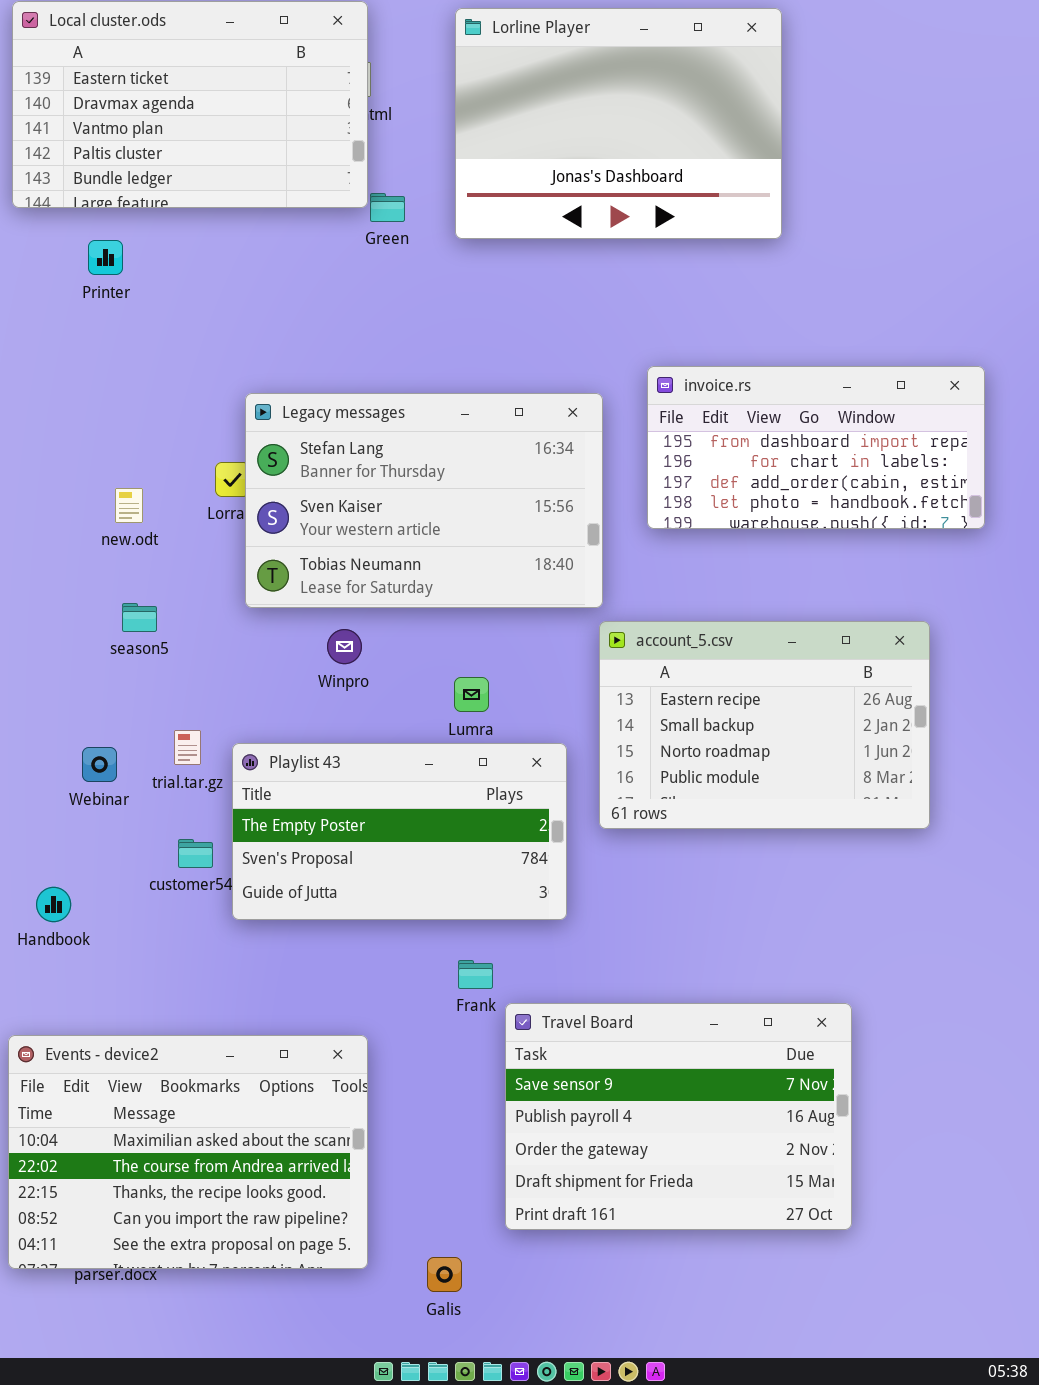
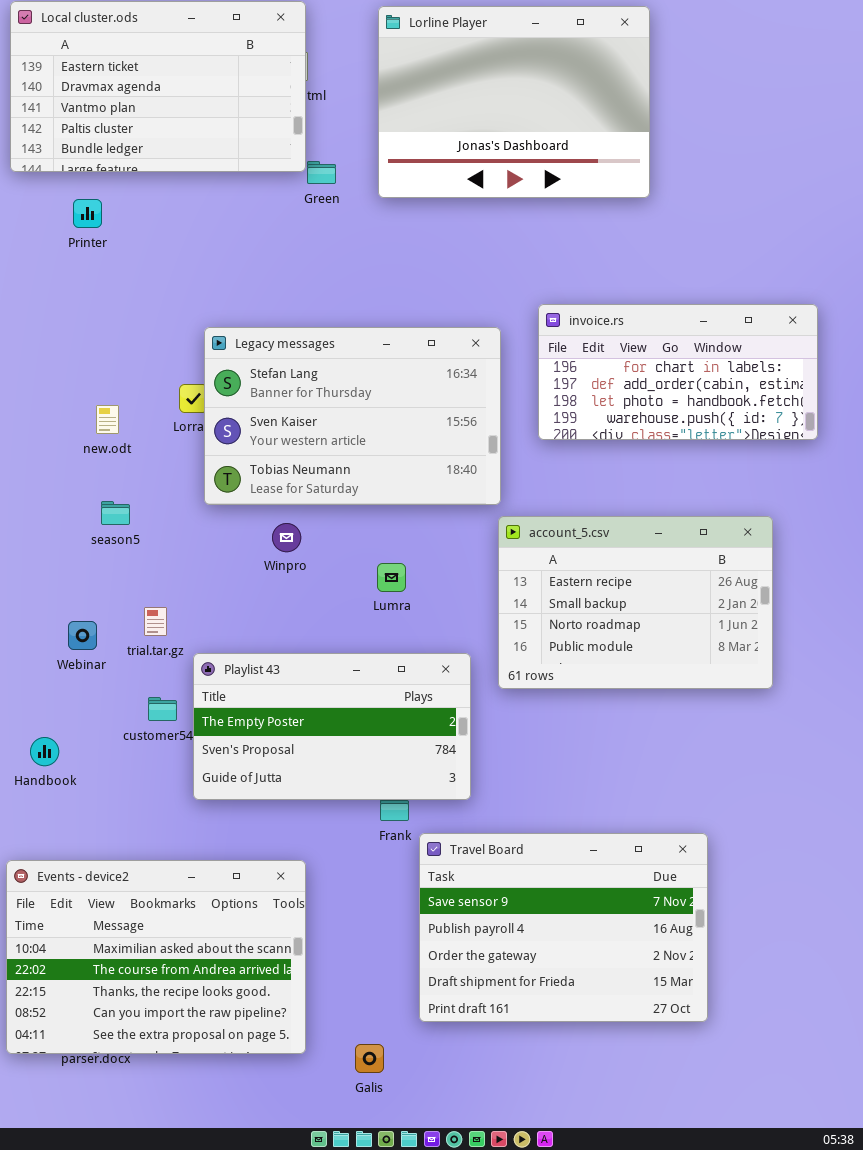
invoice.rs: [647,366,985,529] -> [538,304,818,440], scrolled down 1 row
Playlist 43: [232,743,567,920] -> [193,653,471,800], moved

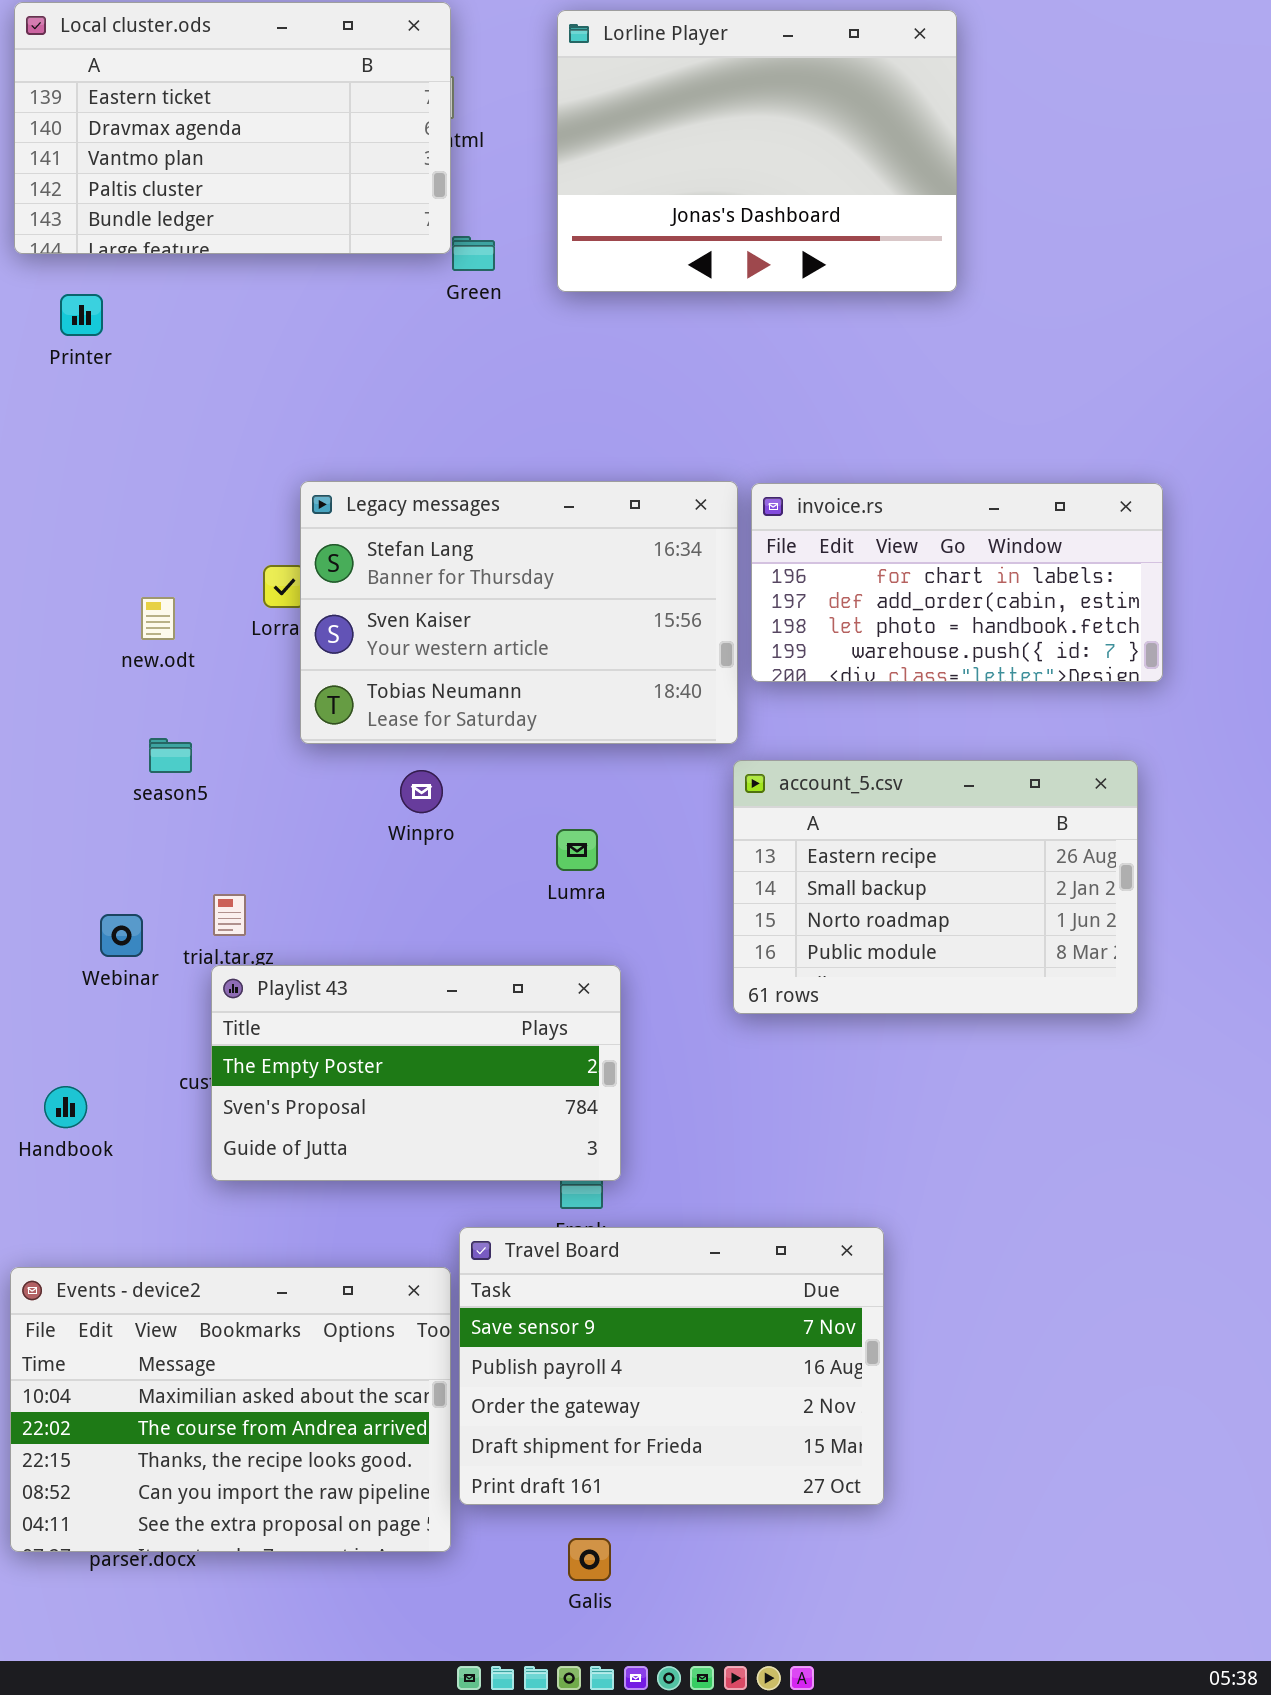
Printer: [73,199,102,228] -> [60,294,103,336], moved
invoice.rs: [538,304,818,440] -> [751,483,1163,682], moved
Playlist 43: [193,653,471,800] -> [211,965,621,1181], moved
Travel Board: [419,833,708,1022] -> [459,1227,884,1505], moved
Galis: [355,1044,384,1073] -> [568,1538,611,1581], moved

